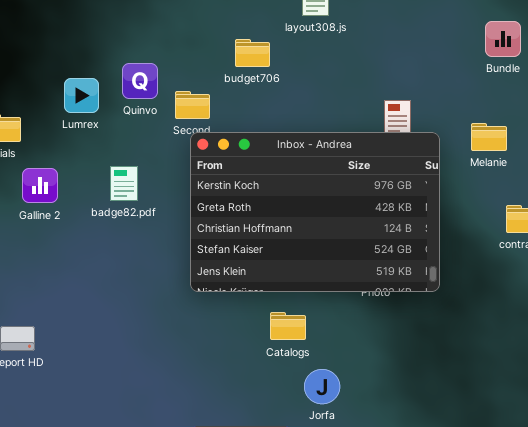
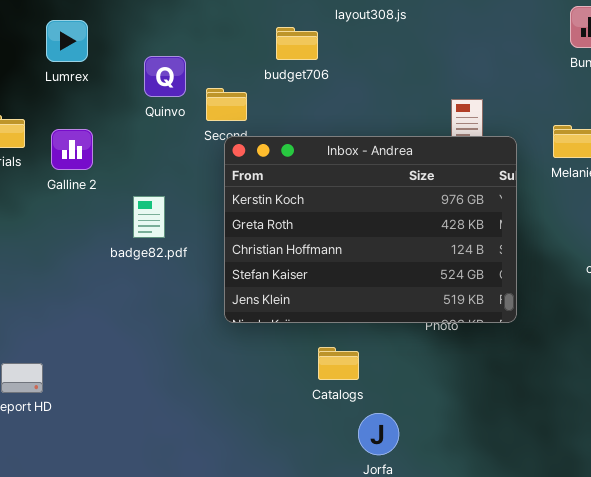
Lumrex: [64,78,99,113] -> [46,20,88,62], moved
badge82.pdf: [110,166,138,201] -> [133,196,165,238], moved
Galline 2: [22,168,58,203] -> [51,129,93,170], moved

